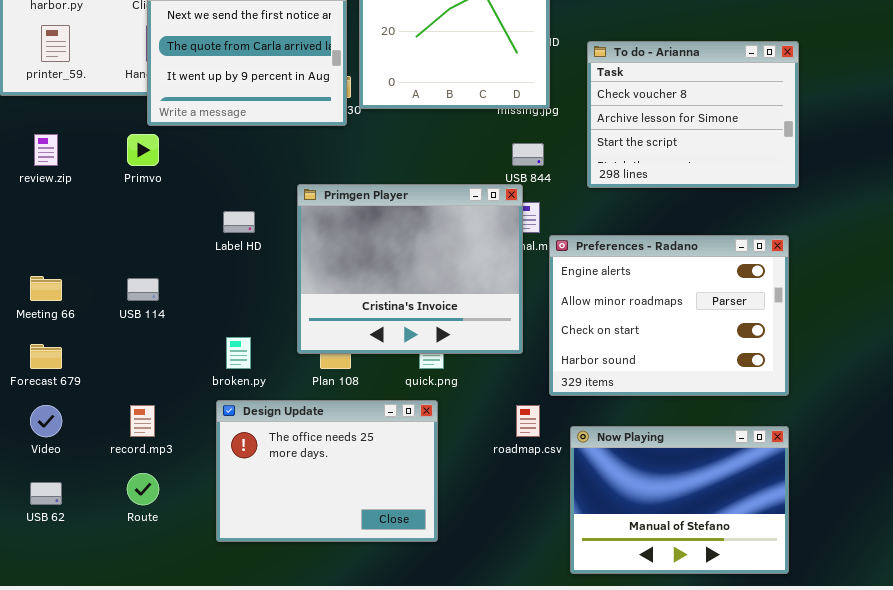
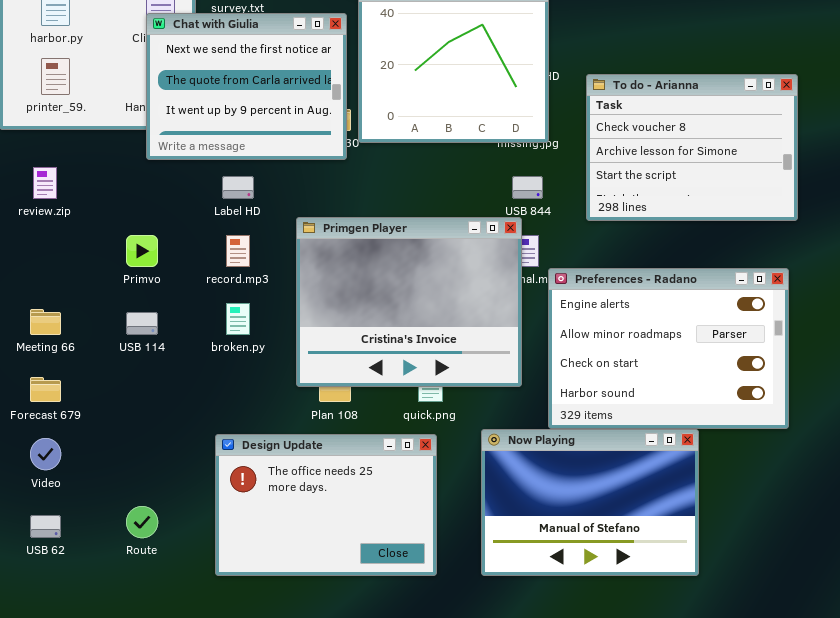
Primvo: [127,134,159,166] -> [126,235,158,267], moved
Label HD: [223,211,255,233] -> [222,176,254,199], moved
broken.py: [226,337,251,369] -> [226,303,250,335], moved
record.mp3: [130,405,155,437] -> [226,235,250,267], moved
Now Playing: [570,426,789,574] -> [481,429,699,576], moved

